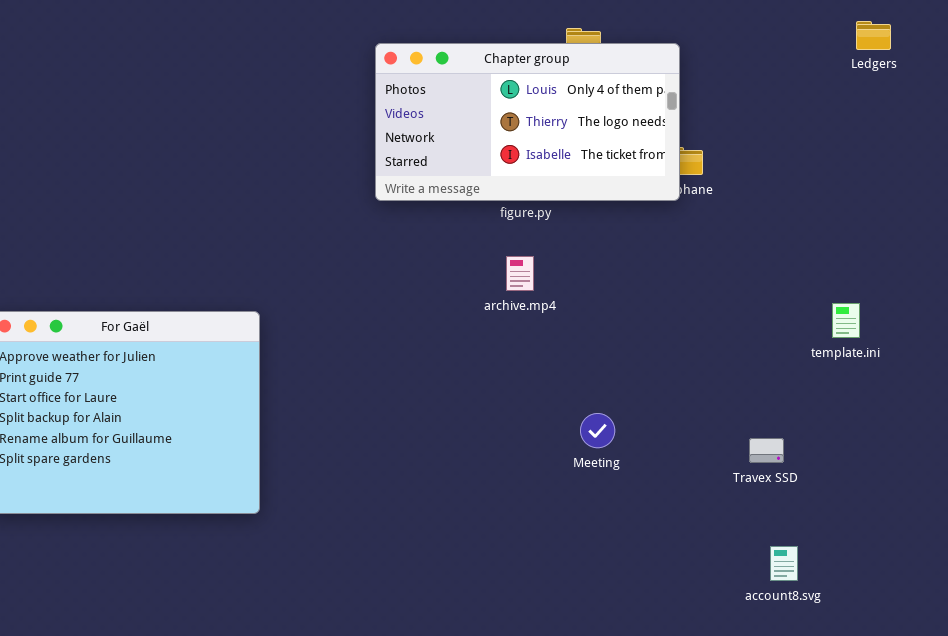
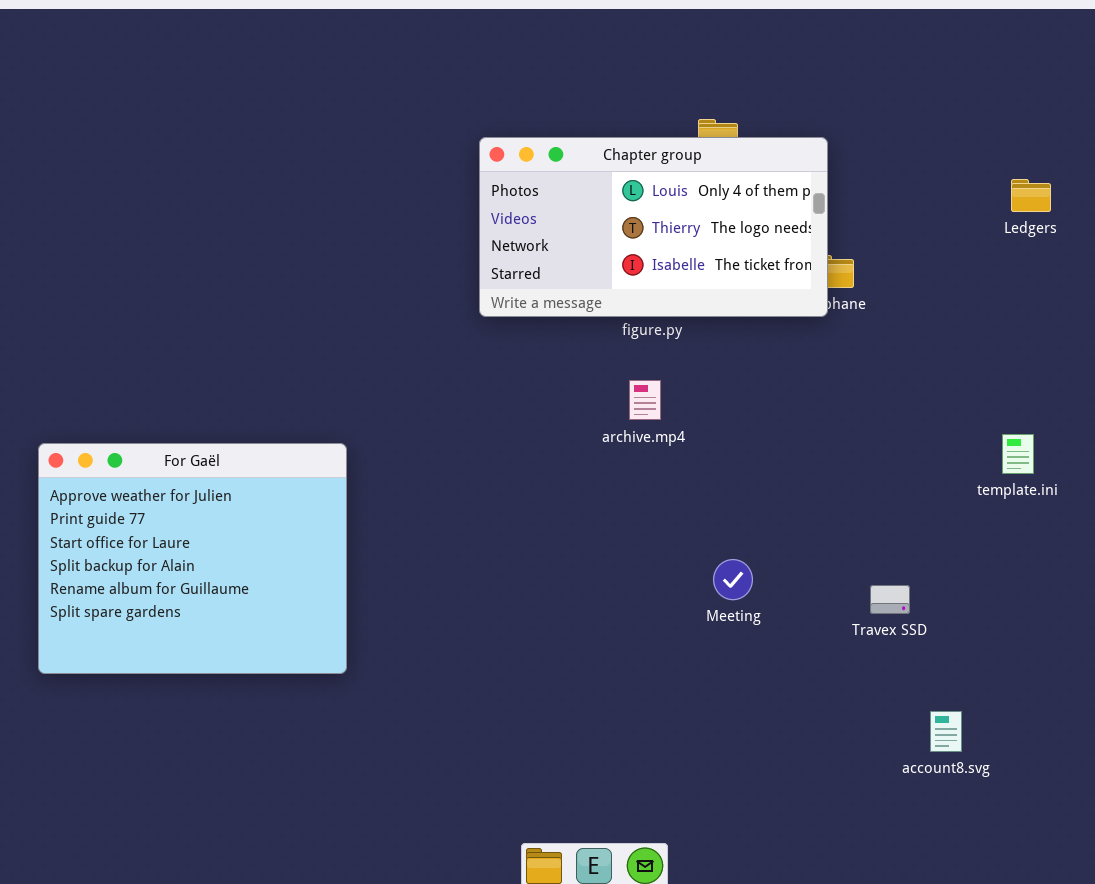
Ledgers: [856,21,891,50] -> [1011,179,1051,212], moved
Travex SSD: [749,438,784,463] -> [870,585,910,614], moved

